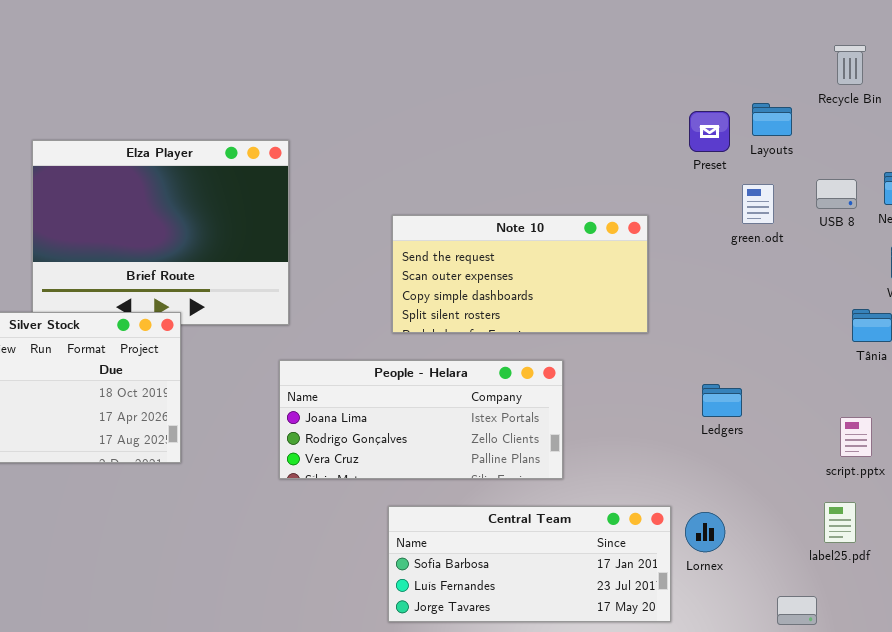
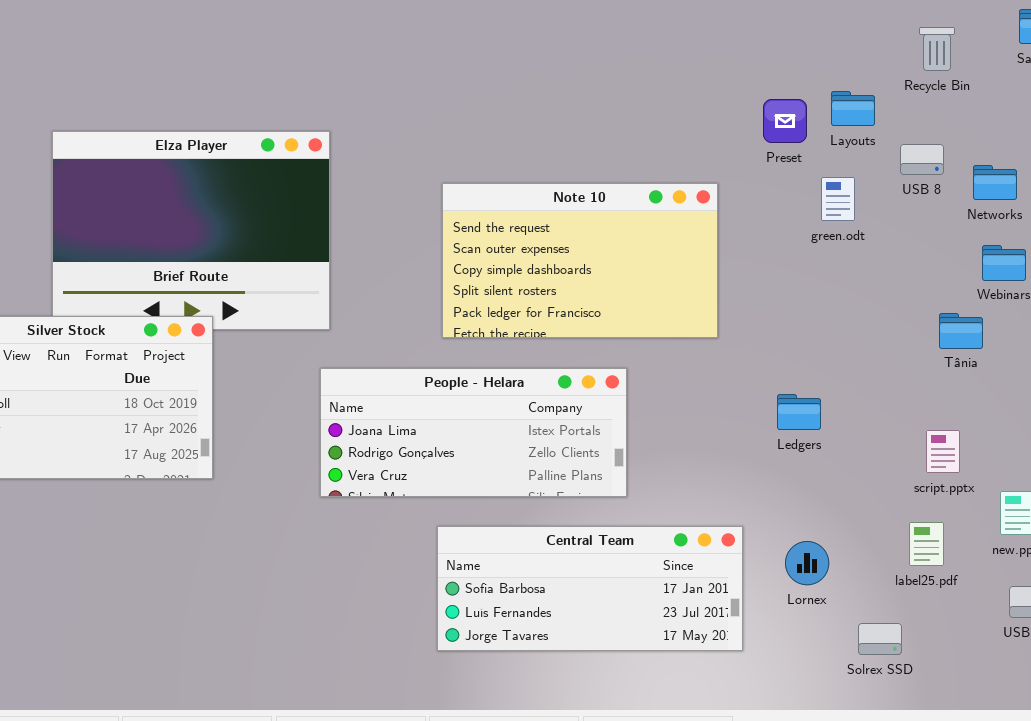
USB 8: [816,179,857,209] -> [900,144,944,175], moved
Note 10: [392,215,648,333] -> [442,183,718,338], resized
Lornex: [685,512,725,552] -> [785,541,829,585], moved

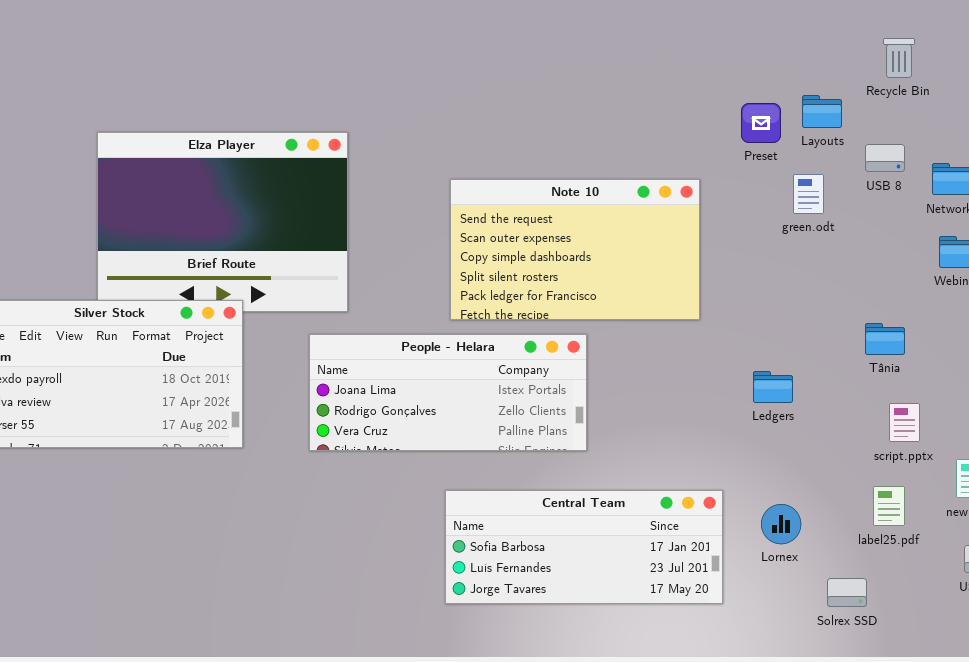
Tânia: [939,313,983,349] -> [865,323,905,355], moved
People - Helara: [320,368,627,497] -> [309,334,587,451], moved

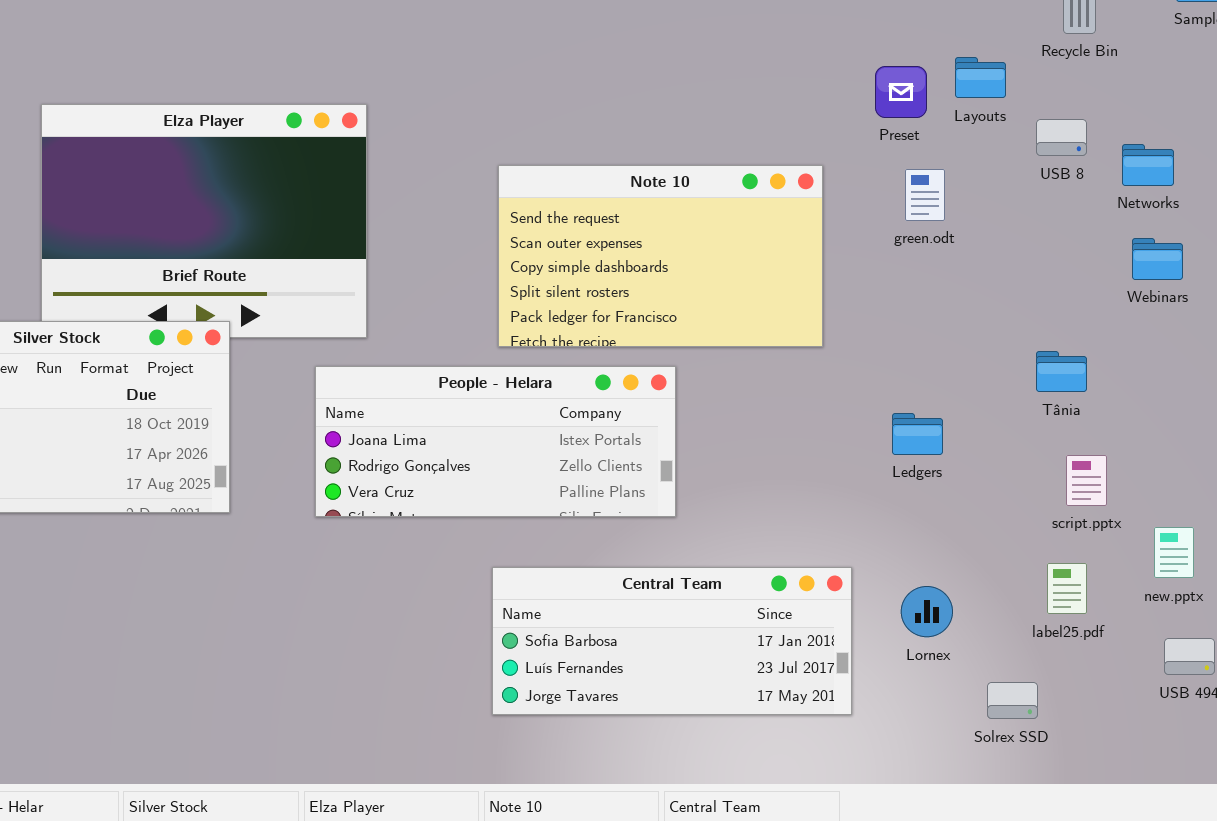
green.odt: [793,174,824,214] -> [905,169,945,221], moved

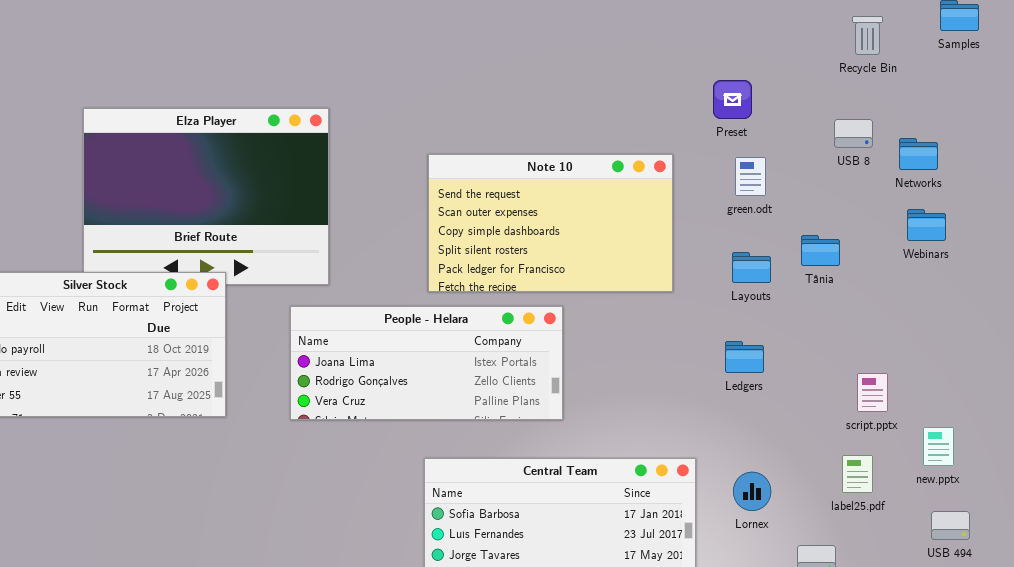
Layouts: [955,57,1006,98] -> [732,252,771,283], moved
Tânia: [1036,351,1087,392] -> [801,235,840,266], moved

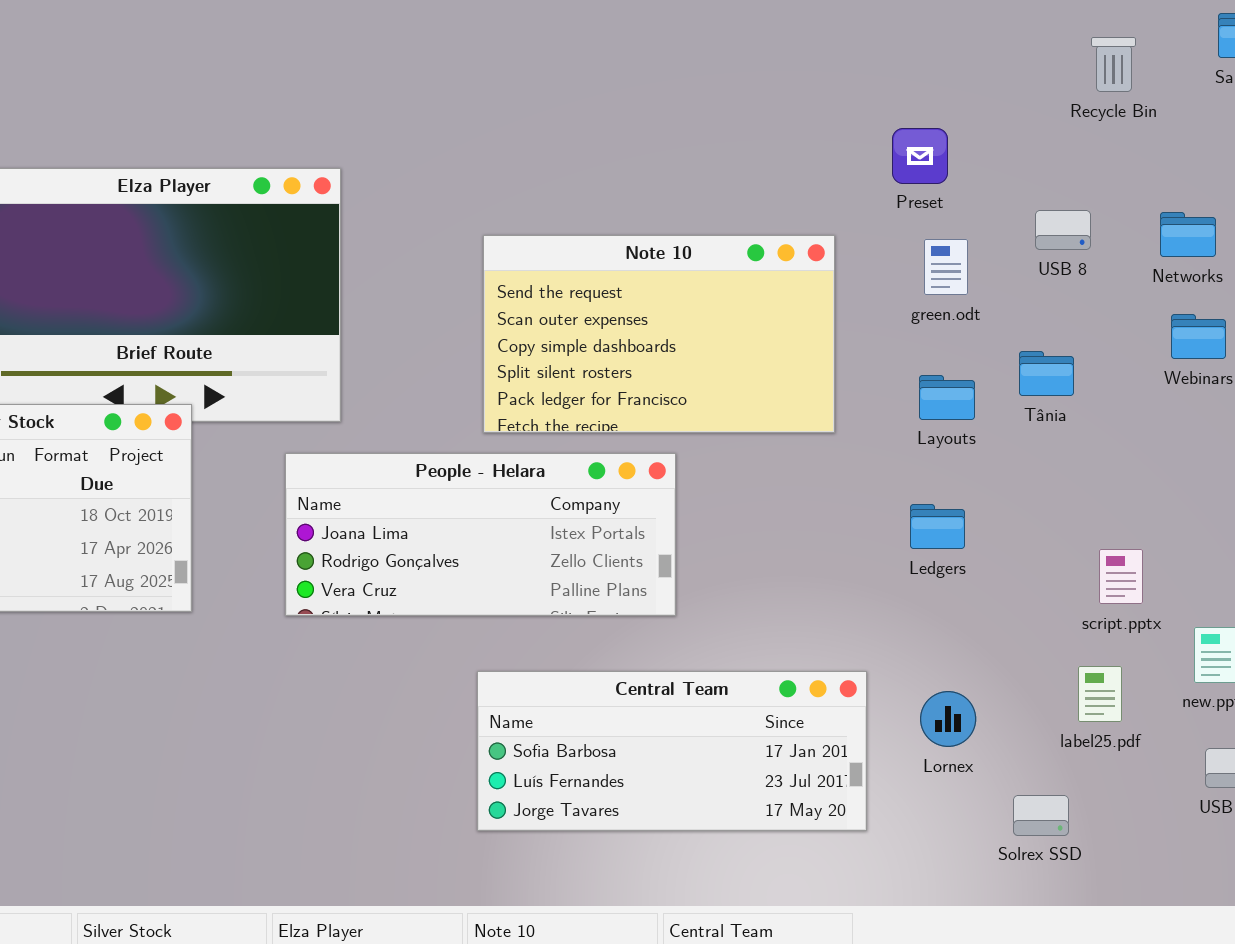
USB 8: [834,119,873,148] -> [1035,210,1091,250], moved

